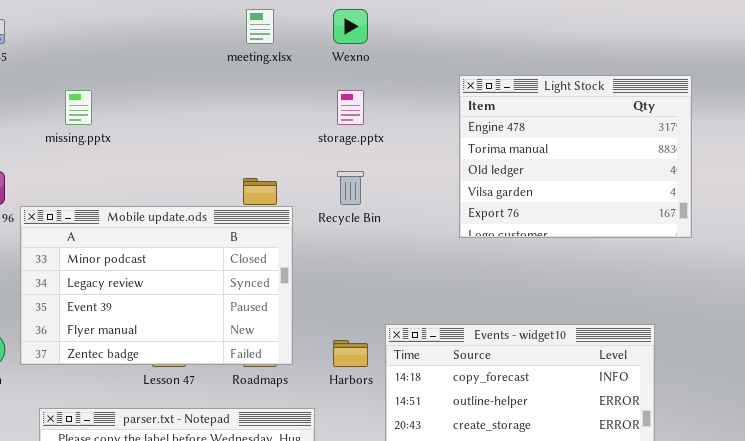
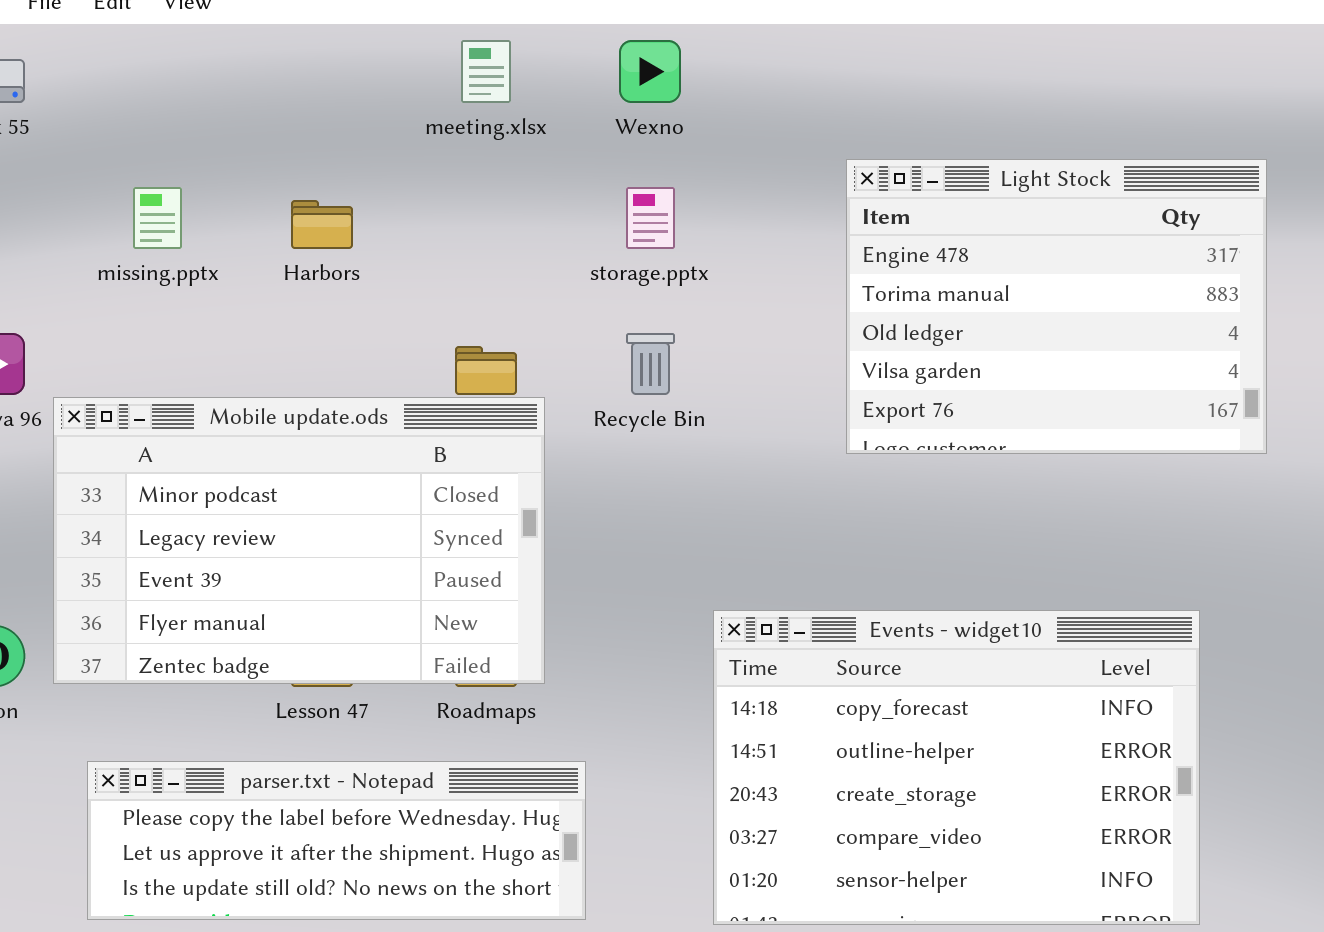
Harbors: [333,340,368,367] -> [291,200,353,249], moved

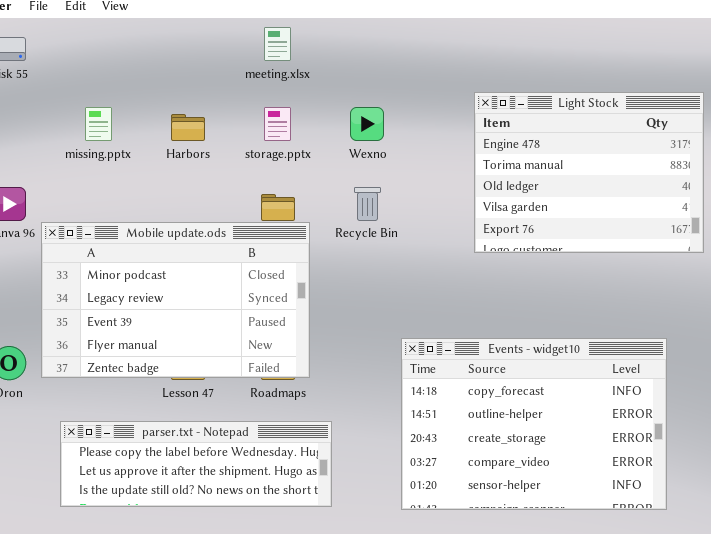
Wexno: [619,40,681,103] -> [350,107,384,141], moved
storage.pptx: [626,187,675,249] -> [264,107,291,141], moved

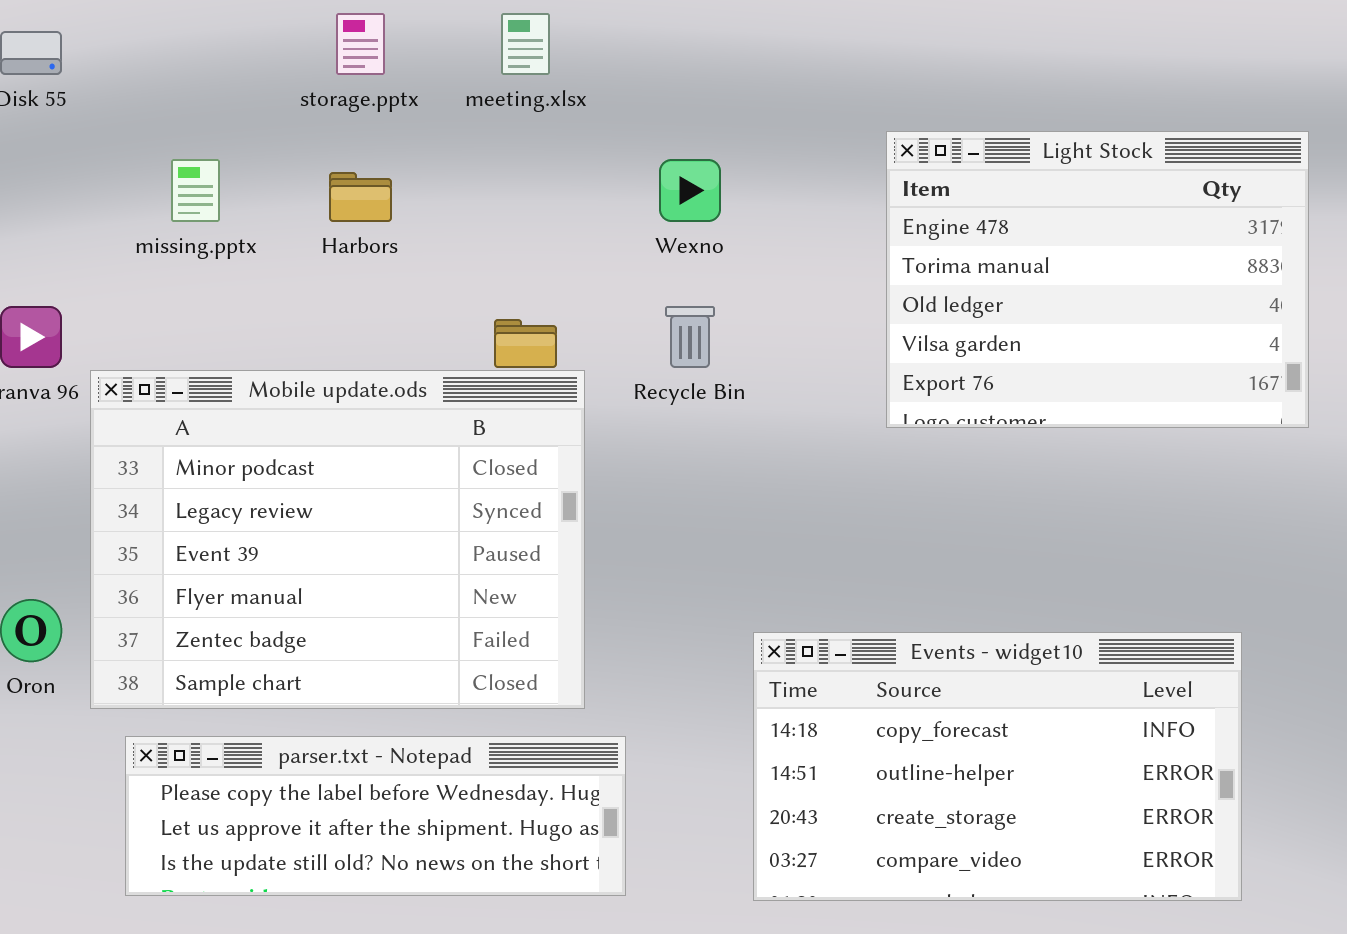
storage.pptx: [264,107,291,141] -> [336,13,385,75], moved
Mobile update.ods: [41,222,310,378] -> [90,370,585,709], resized
Events - widget10: [401,338,667,510] -> [753,632,1242,901], resized

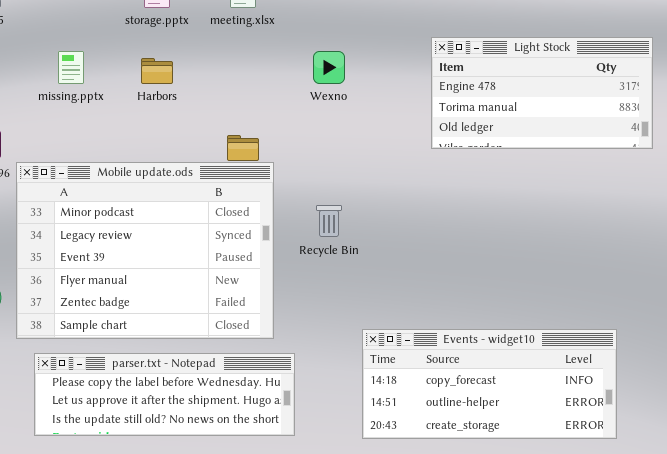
Light Stock: [886,131,1309,428] -> [431,37,653,149], resized
Recycle Bin: [665,306,715,368] -> [316,205,342,237], moved
Events - widget10: [753,632,1242,901] -> [362,329,617,439], resized

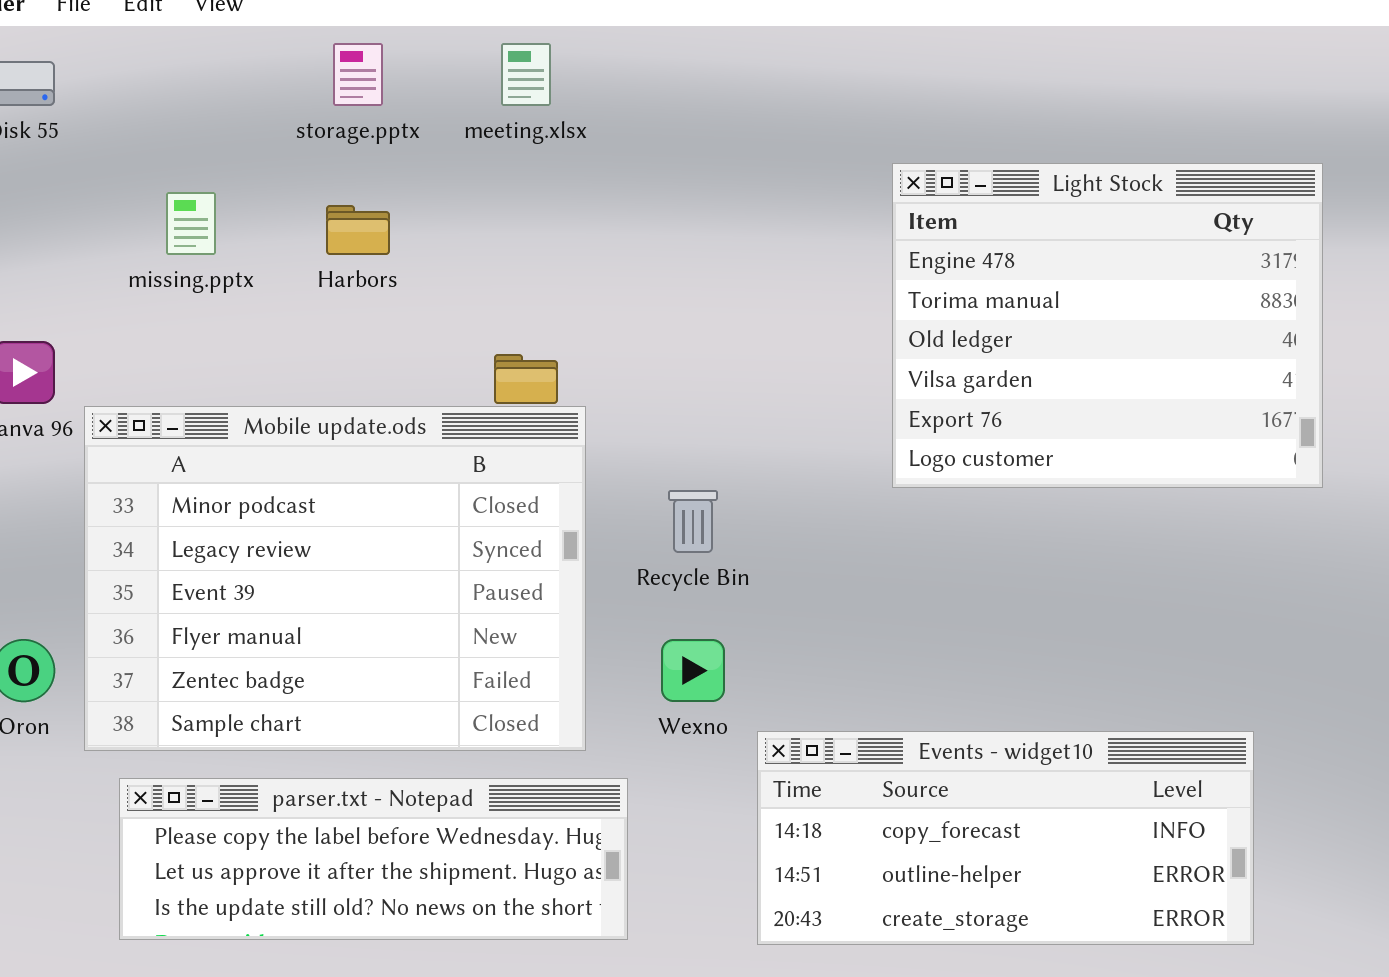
Light Stock: [431,37,653,149] -> [892,163,1323,488], resized
Wexno: [313,51,345,84] -> [661,639,725,702], moved

